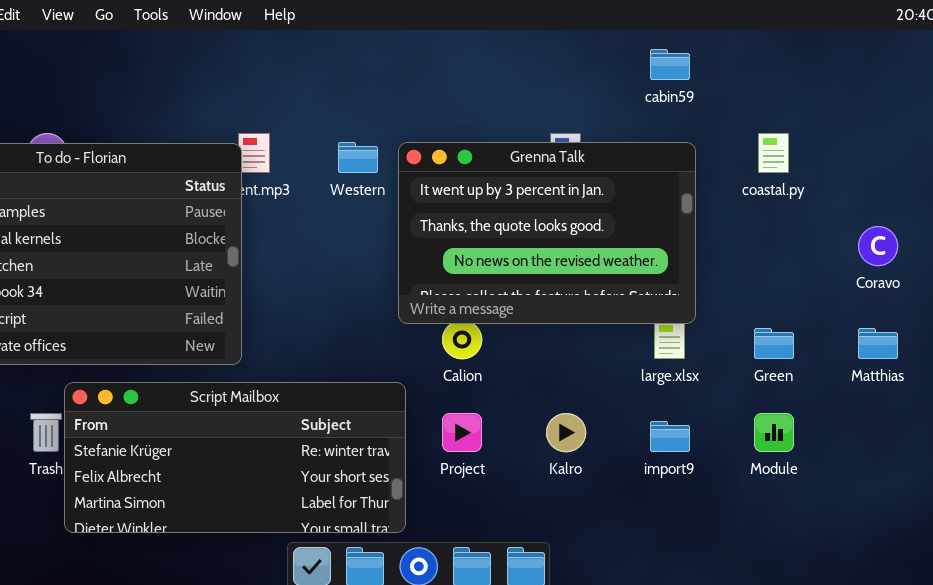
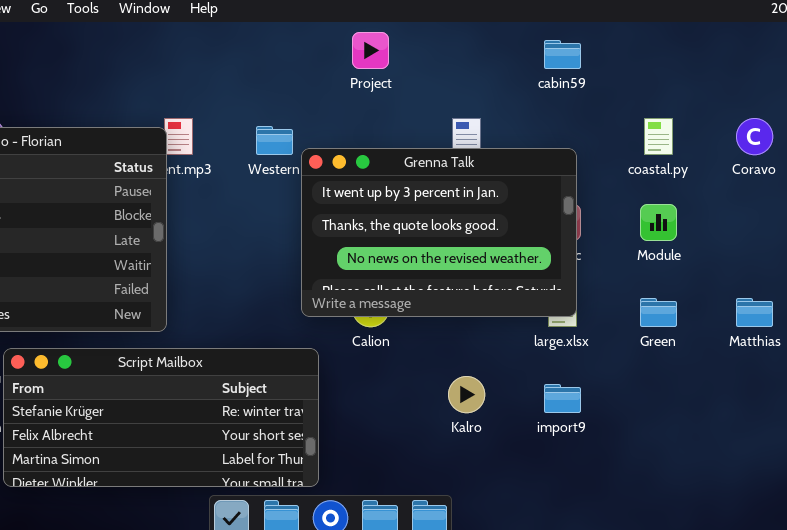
Grenna Talk: [398,142,696,324] -> [301,148,577,317], moved
Coravo: [858,226,898,266] -> [736,118,773,155], moved
Project: [442,413,482,452] -> [352,32,389,69], moved
Module: [754,413,794,452] -> [640,204,677,241], moved

